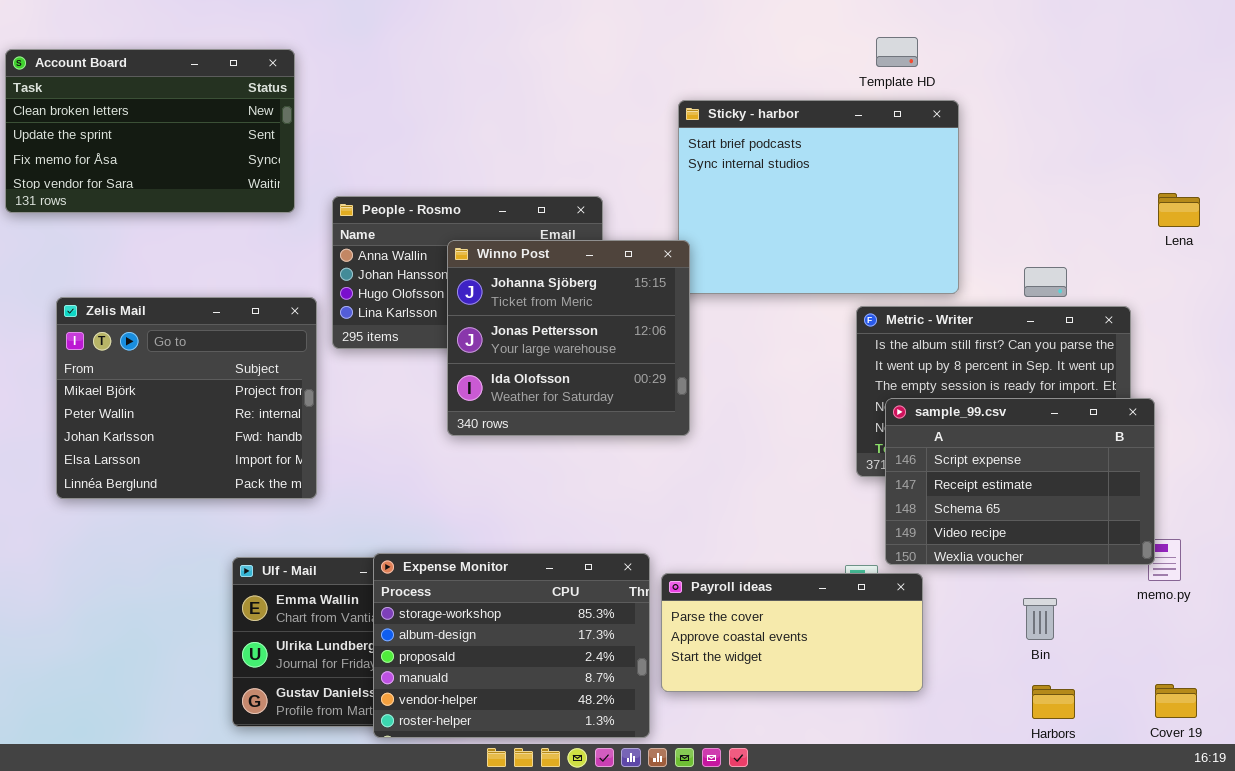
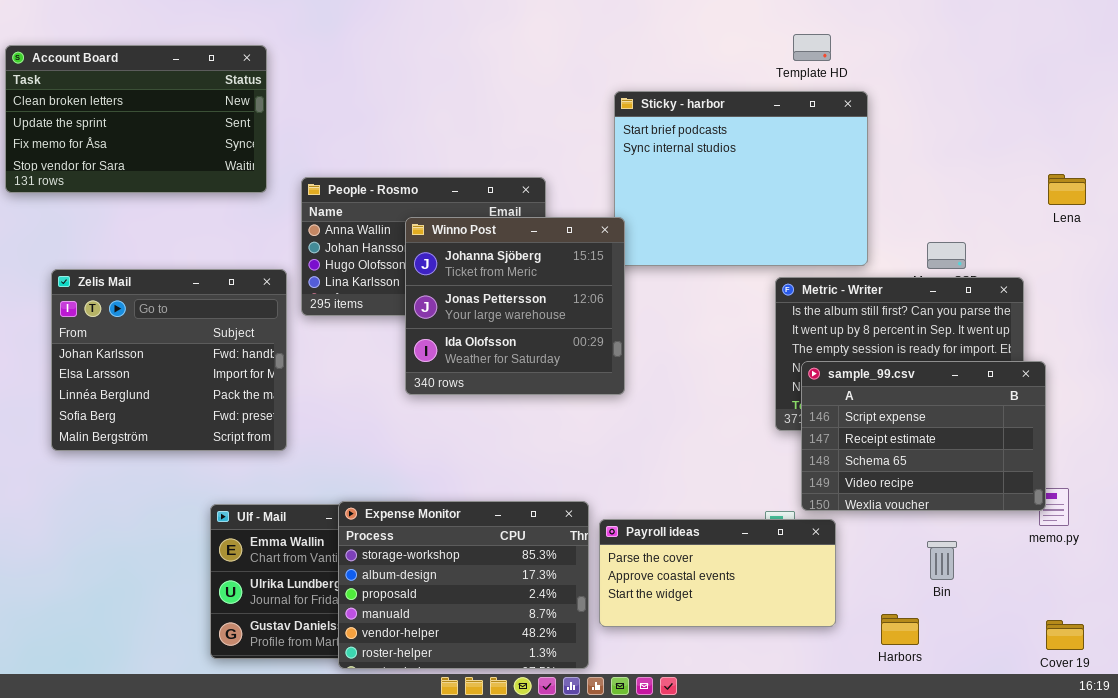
Zelis Mail: [56,297,317,499] -> [51,269,287,451], scrolled down 2 rows
Harbors: [1032,685,1075,719] -> [881,614,919,645], moved

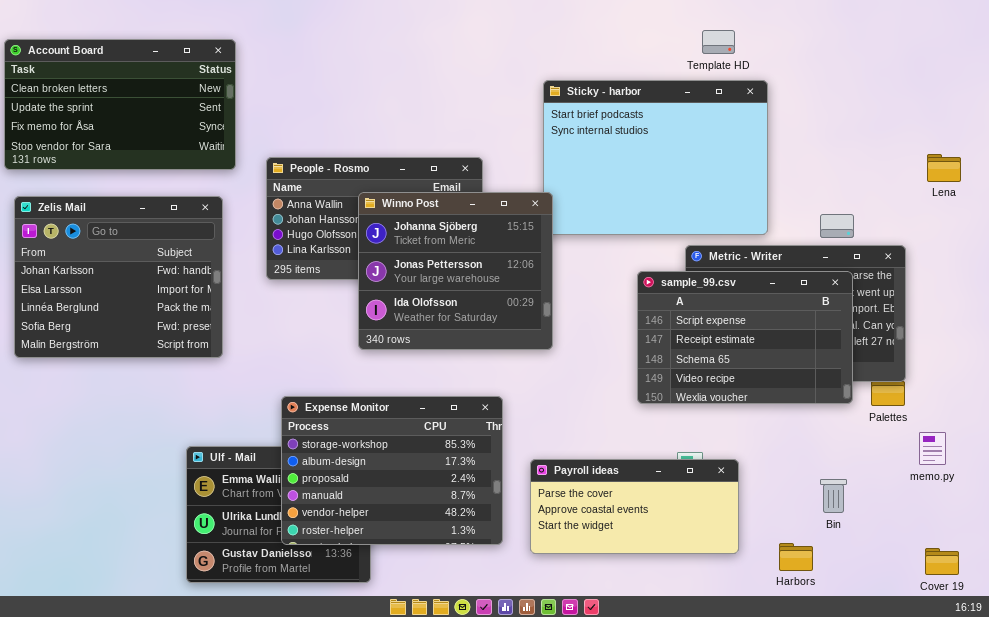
Zelis Mail: [51,269,287,451] -> [14,196,223,358], moved
sample_99.csv: [801,361,1046,511] -> [637,271,853,404], moved
Expense Monitor: [338,501,589,669] -> [281,396,503,545], moved

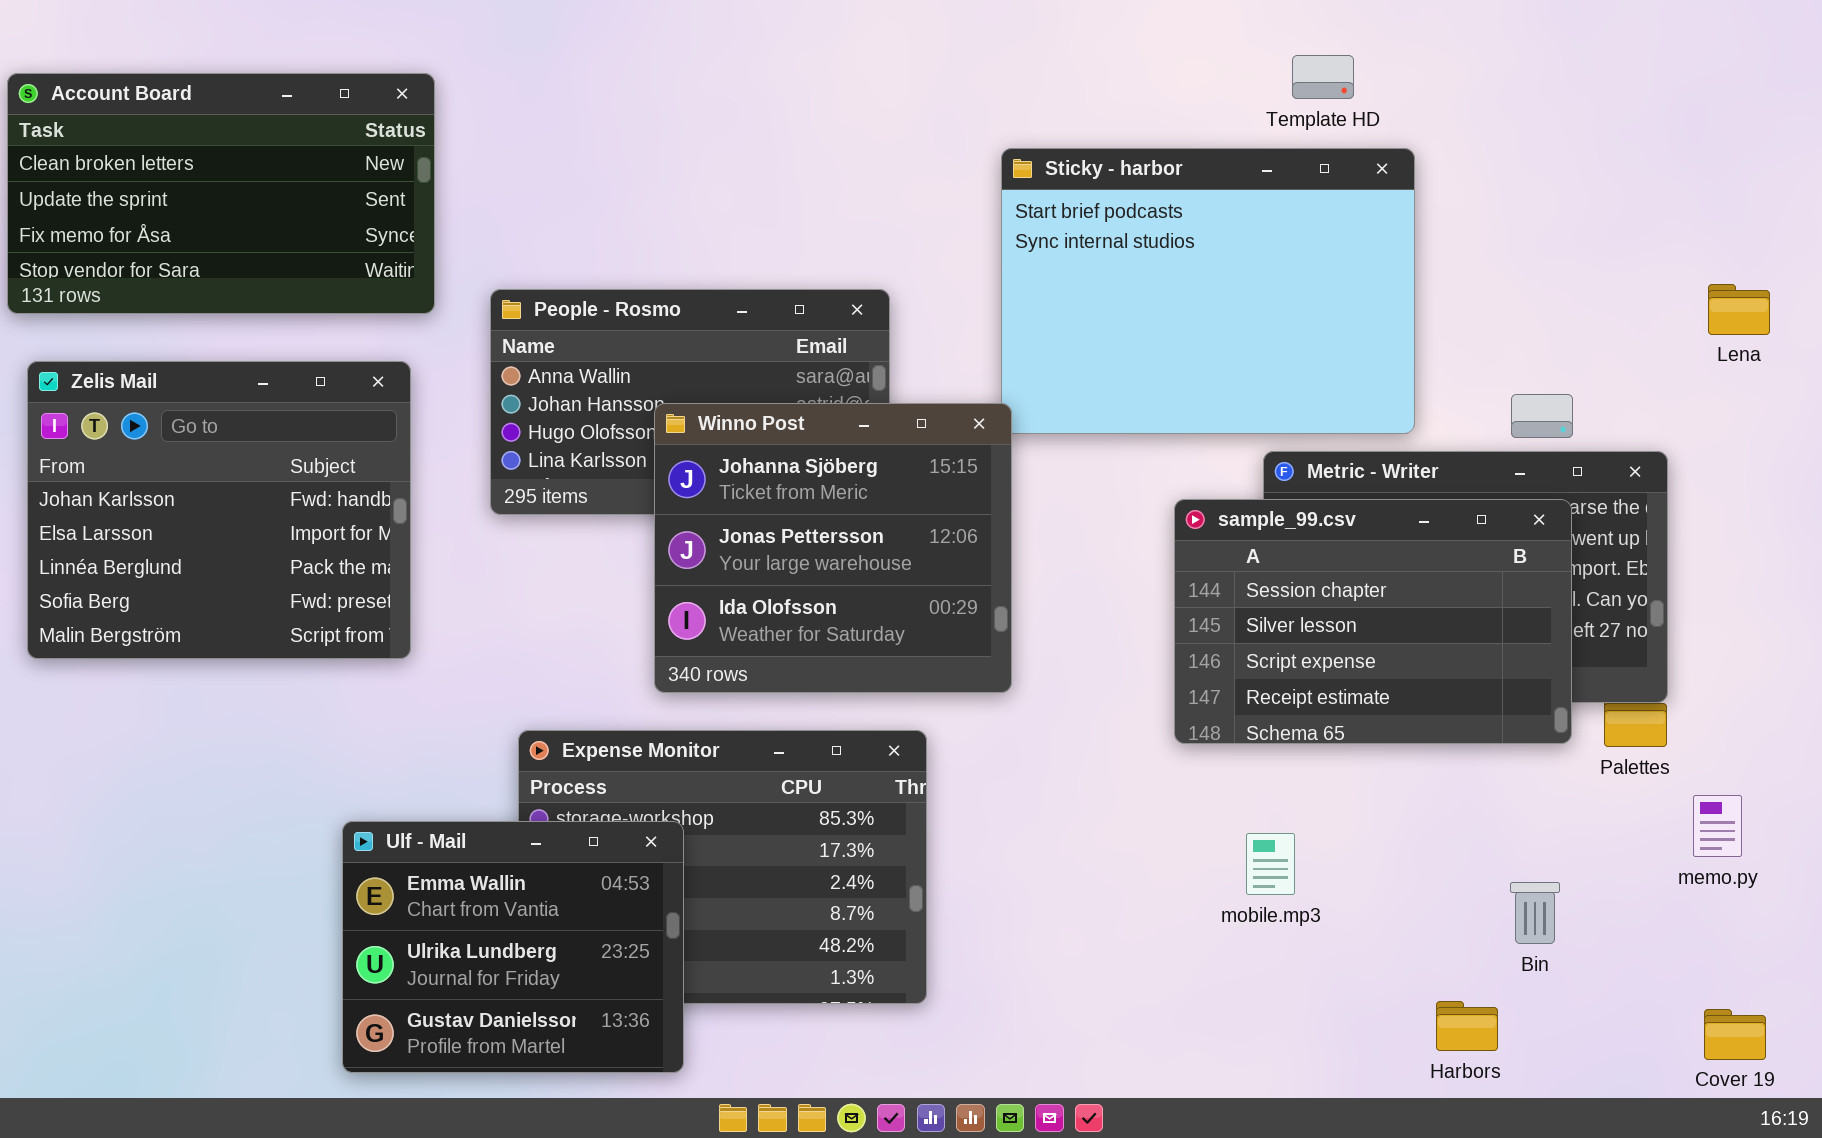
Winno Post: [358,192,553,350] -> [654,403,1012,693], moved
sample_99.csv: [637,271,853,404] -> [1174,499,1572,744], scrolled up 2 rows
Ulf - Mail: [186,446,371,583] -> [342,821,684,1073], raised
Payroll ideas: [530,459,739,554] -> none, closed

